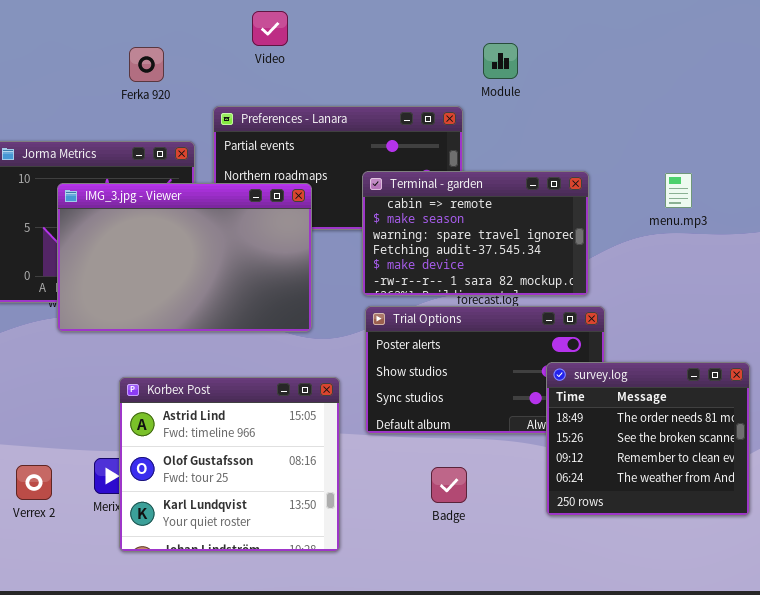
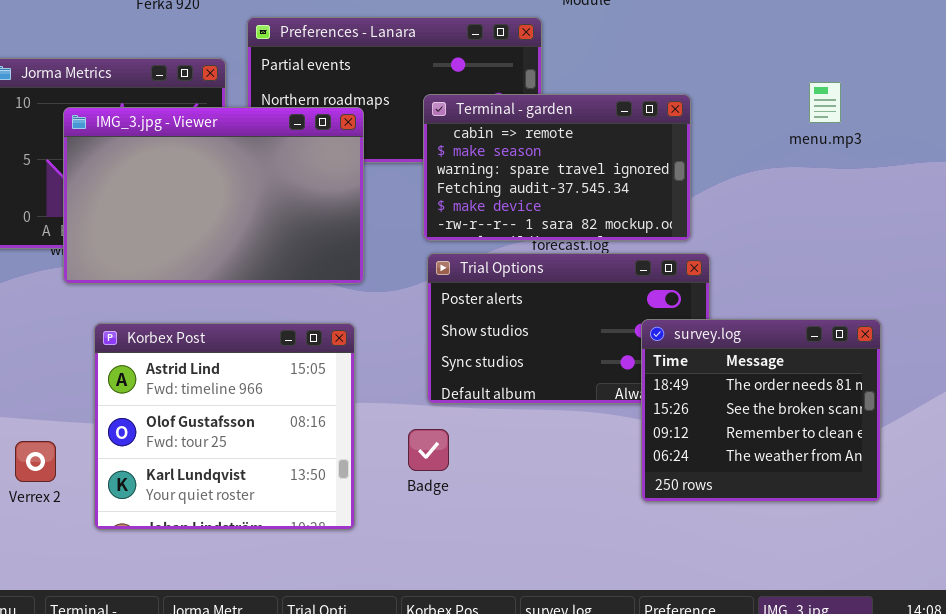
menu.mp3: [665,173,692,208] -> [809,82,841,123], moved
Korbex Post: [119,377,340,552] -> [94,323,355,530], moved
Badge: [431,467,467,503] -> [408,429,449,471], moved

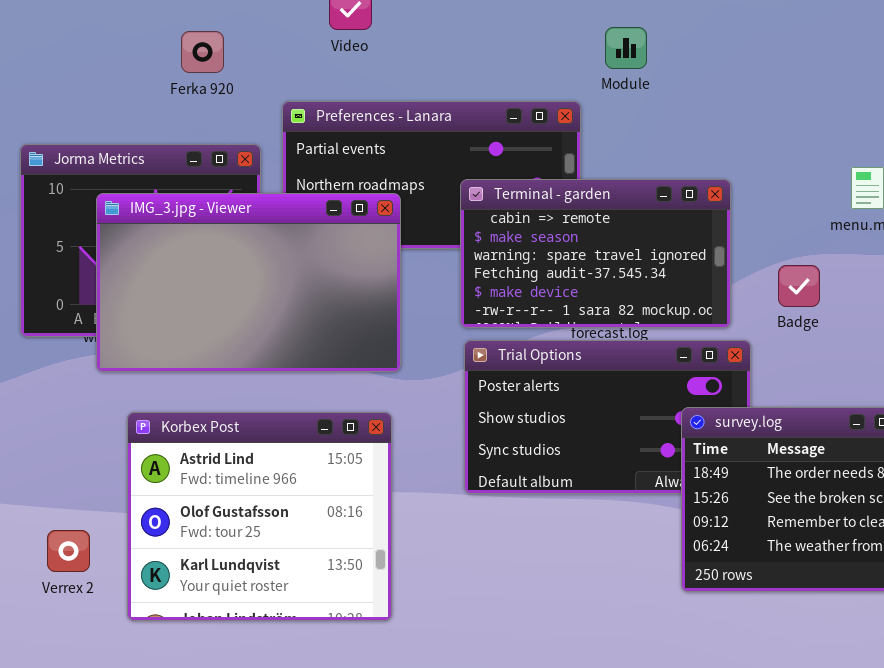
Badge: [408,429,449,471] -> [778,265,820,307], moved

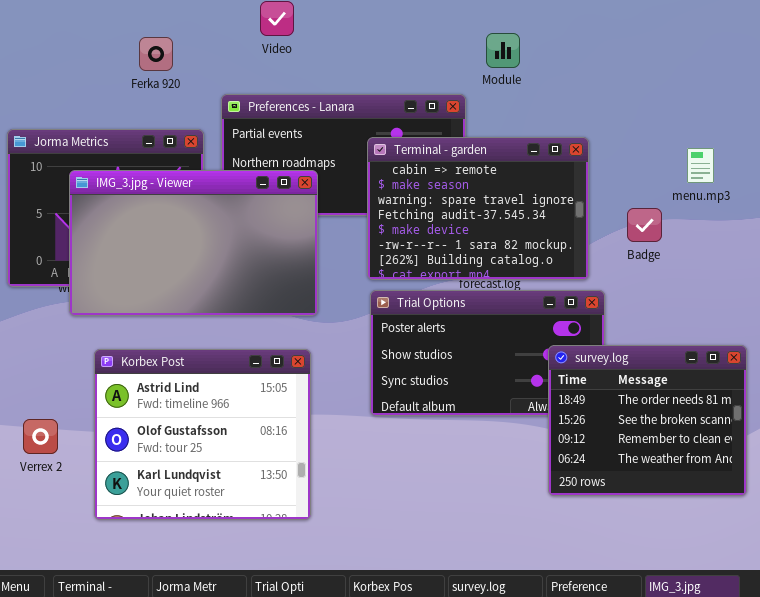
Terminal - garden: [460,179,731,328] -> [367,137,589,280], resized
Badge: [778,265,820,307] -> [627,208,662,242], moved
Verrex 2: [47,530,90,572] -> [23,419,58,454], moved

